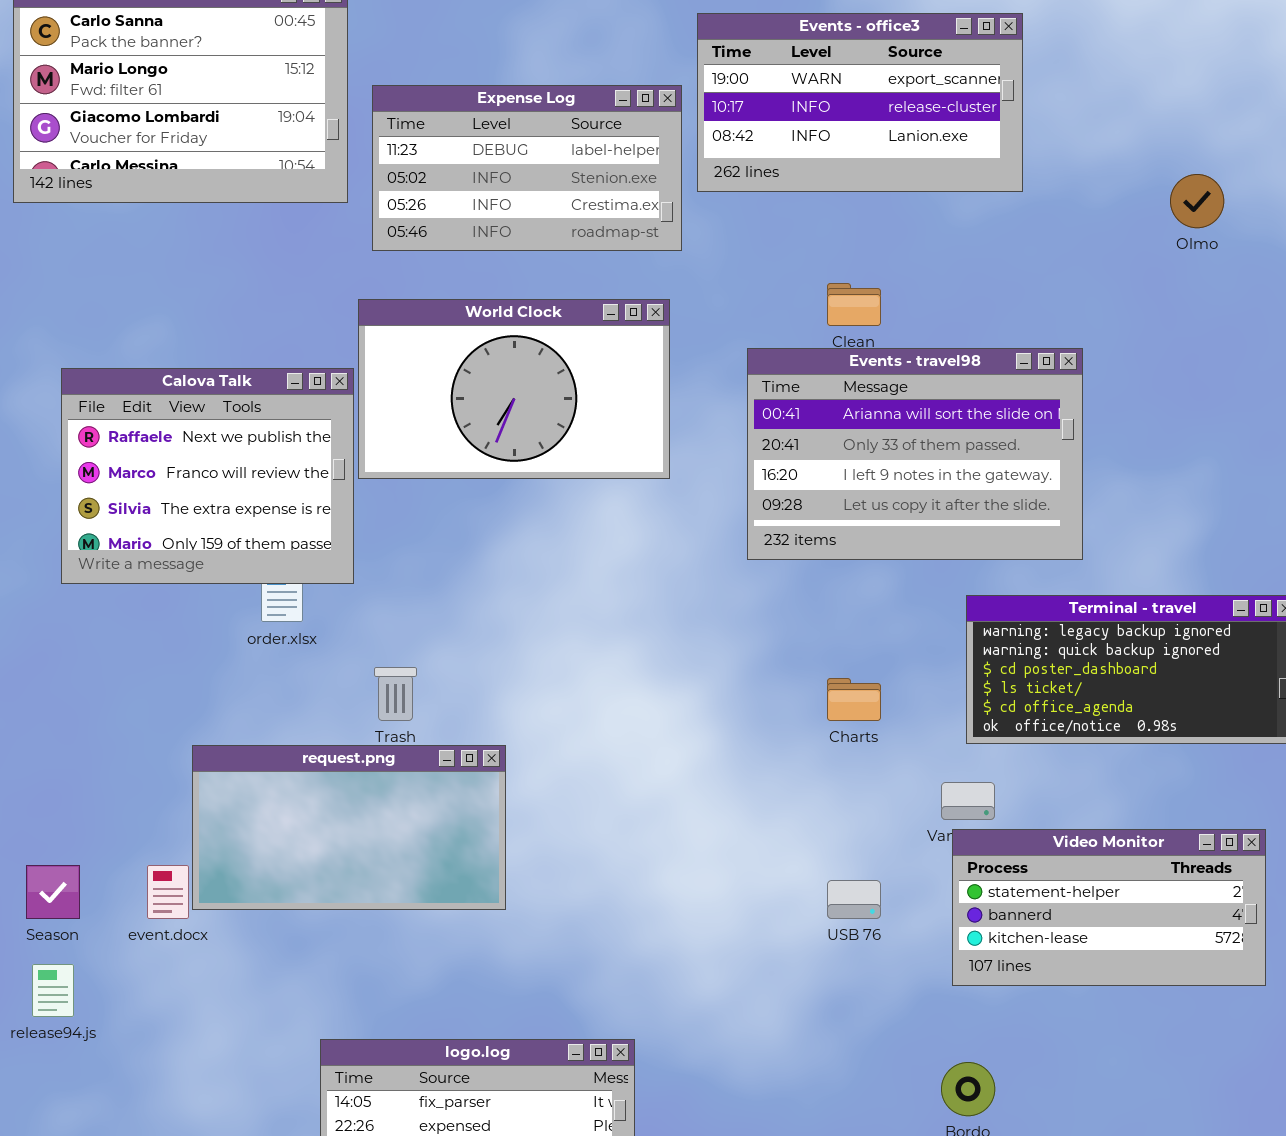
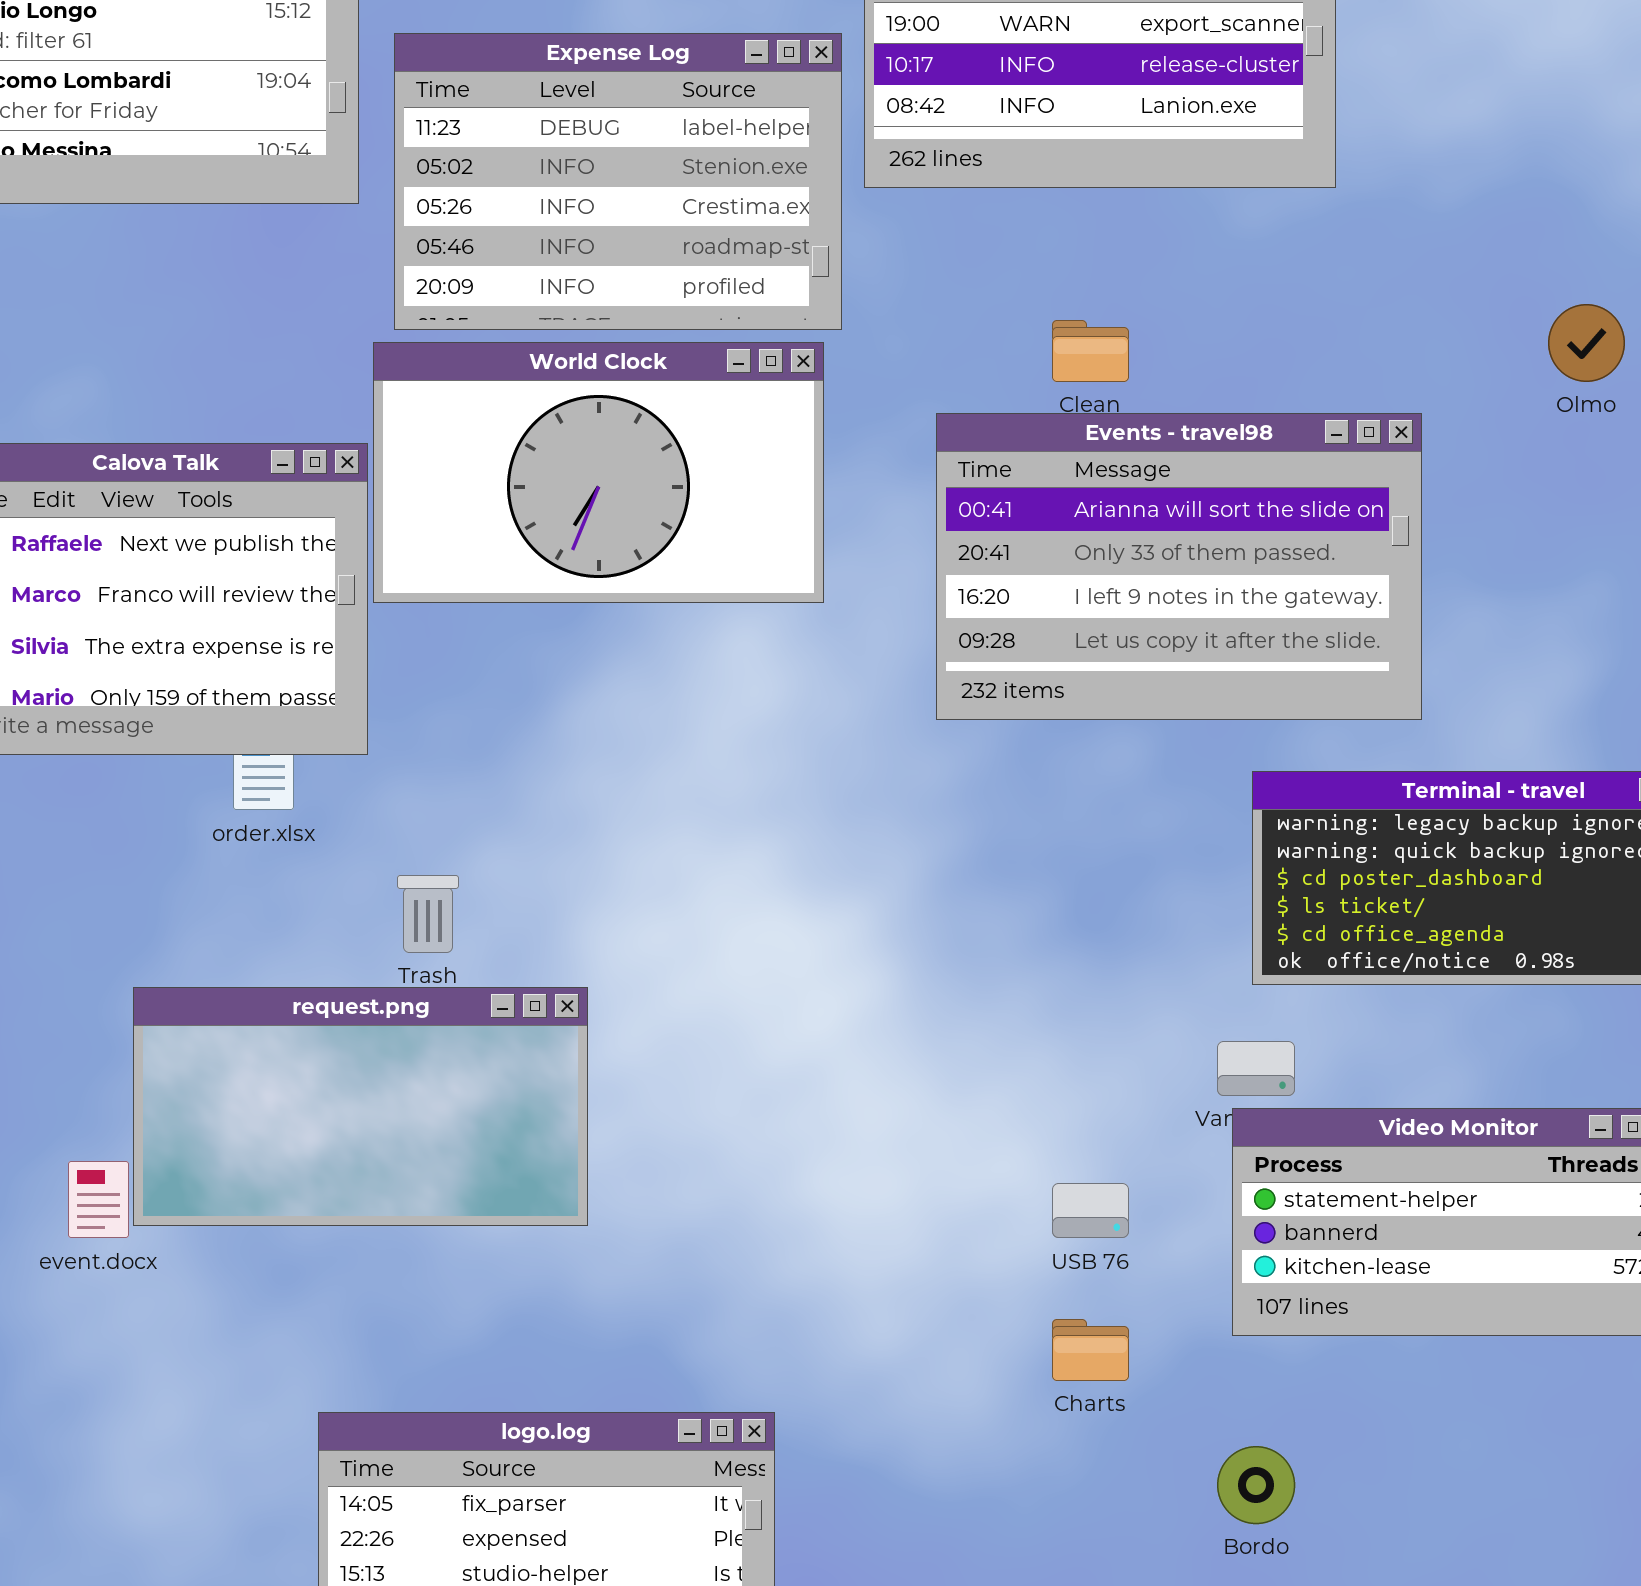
Expense Log: [372,85,682,251] -> [394,33,842,330], resized
Olmo: [1170,174,1224,228] -> [1548,304,1625,382], moved
Charts: [827,678,881,721] -> [1052,1319,1129,1381], moved

